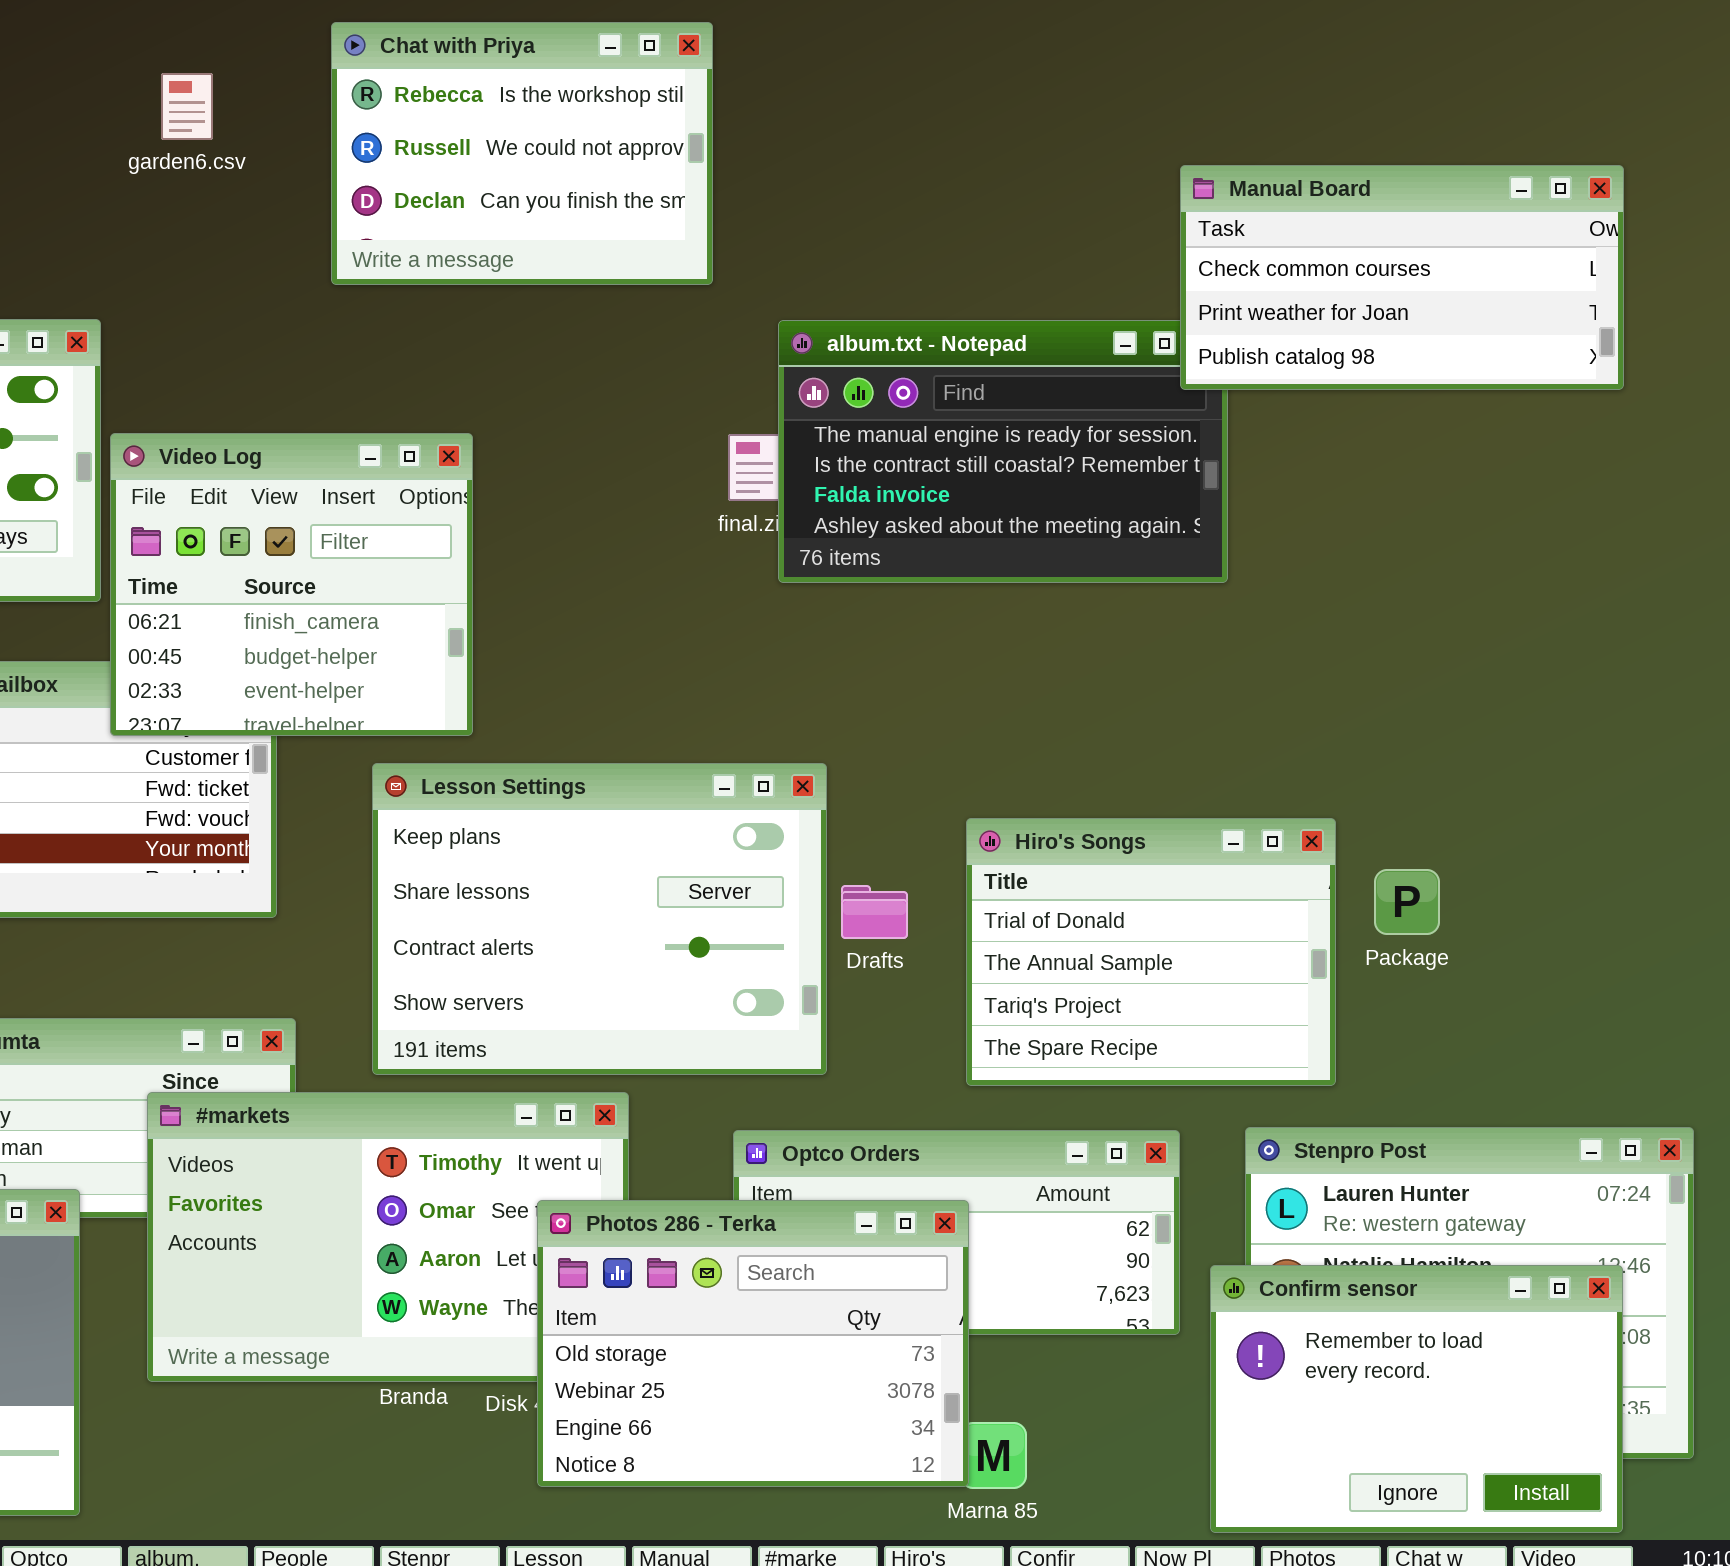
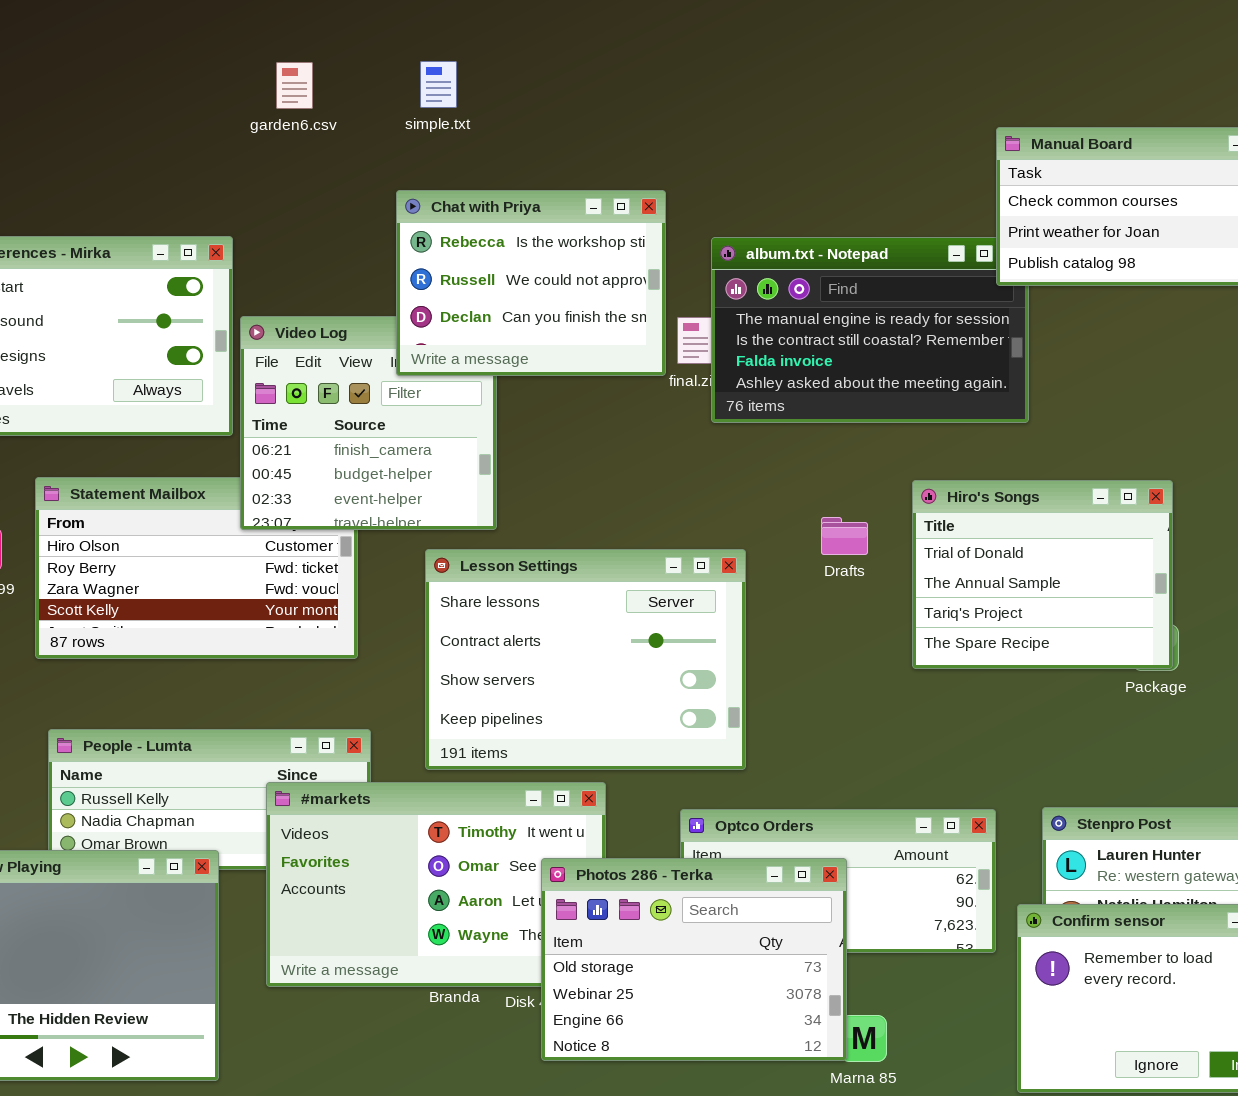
Chat with Priya: [331,22,713,285] -> [396,190,666,376], moved
Lesson Settings: [372,763,827,1075] -> [425,549,746,770], scrolled down 1 row
Hiro's Songs: [966,818,1336,1086] -> [912,480,1173,669], moved
Drafts: [841,885,908,939] -> [821,517,868,555], moved

